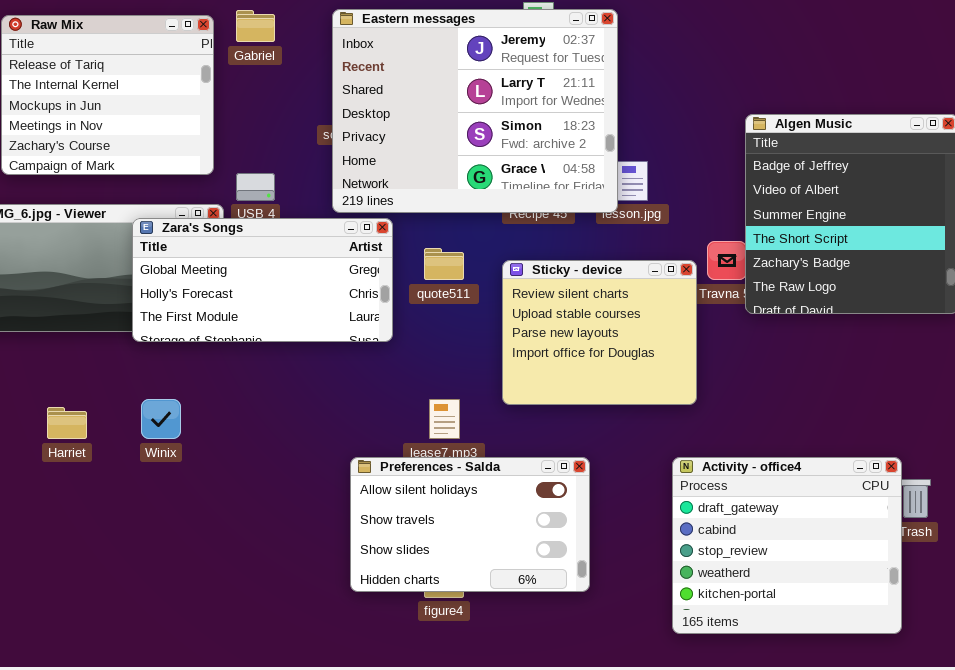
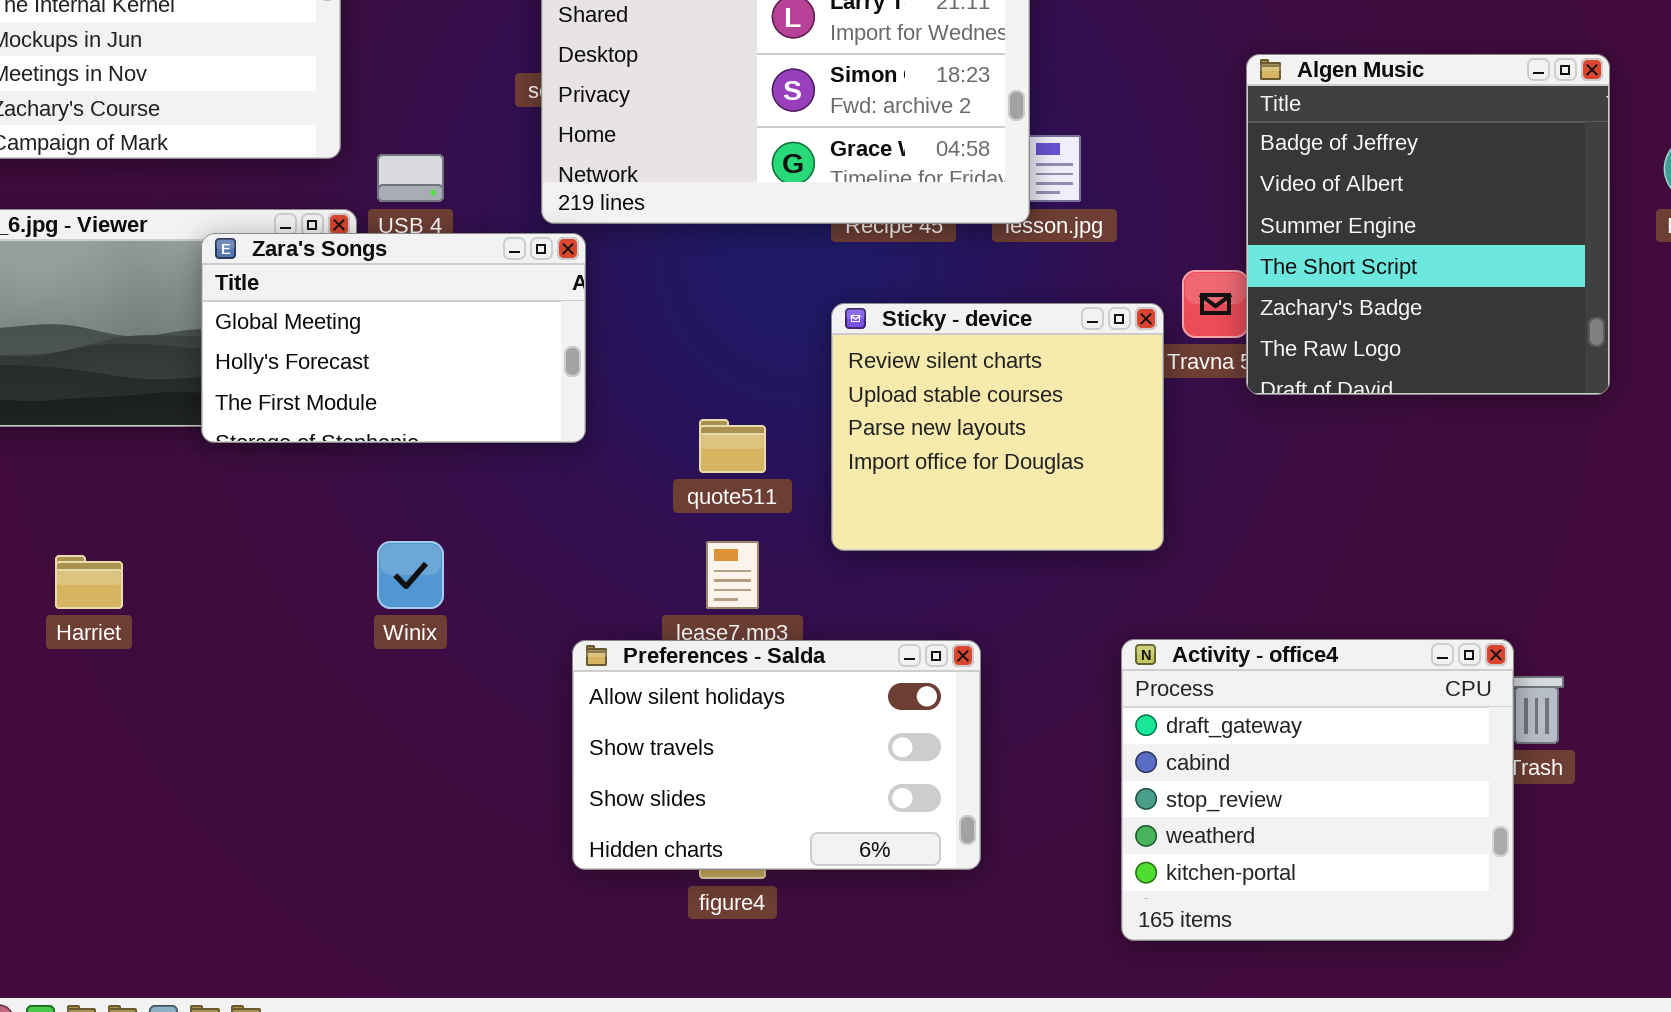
Zara's Songs: [132,218,393,342] -> [201,233,586,443], resized
quote511: [424,248,464,280] -> [699,419,766,473], moved
Winix: [141,399,181,439] -> [377,541,444,609], moved

